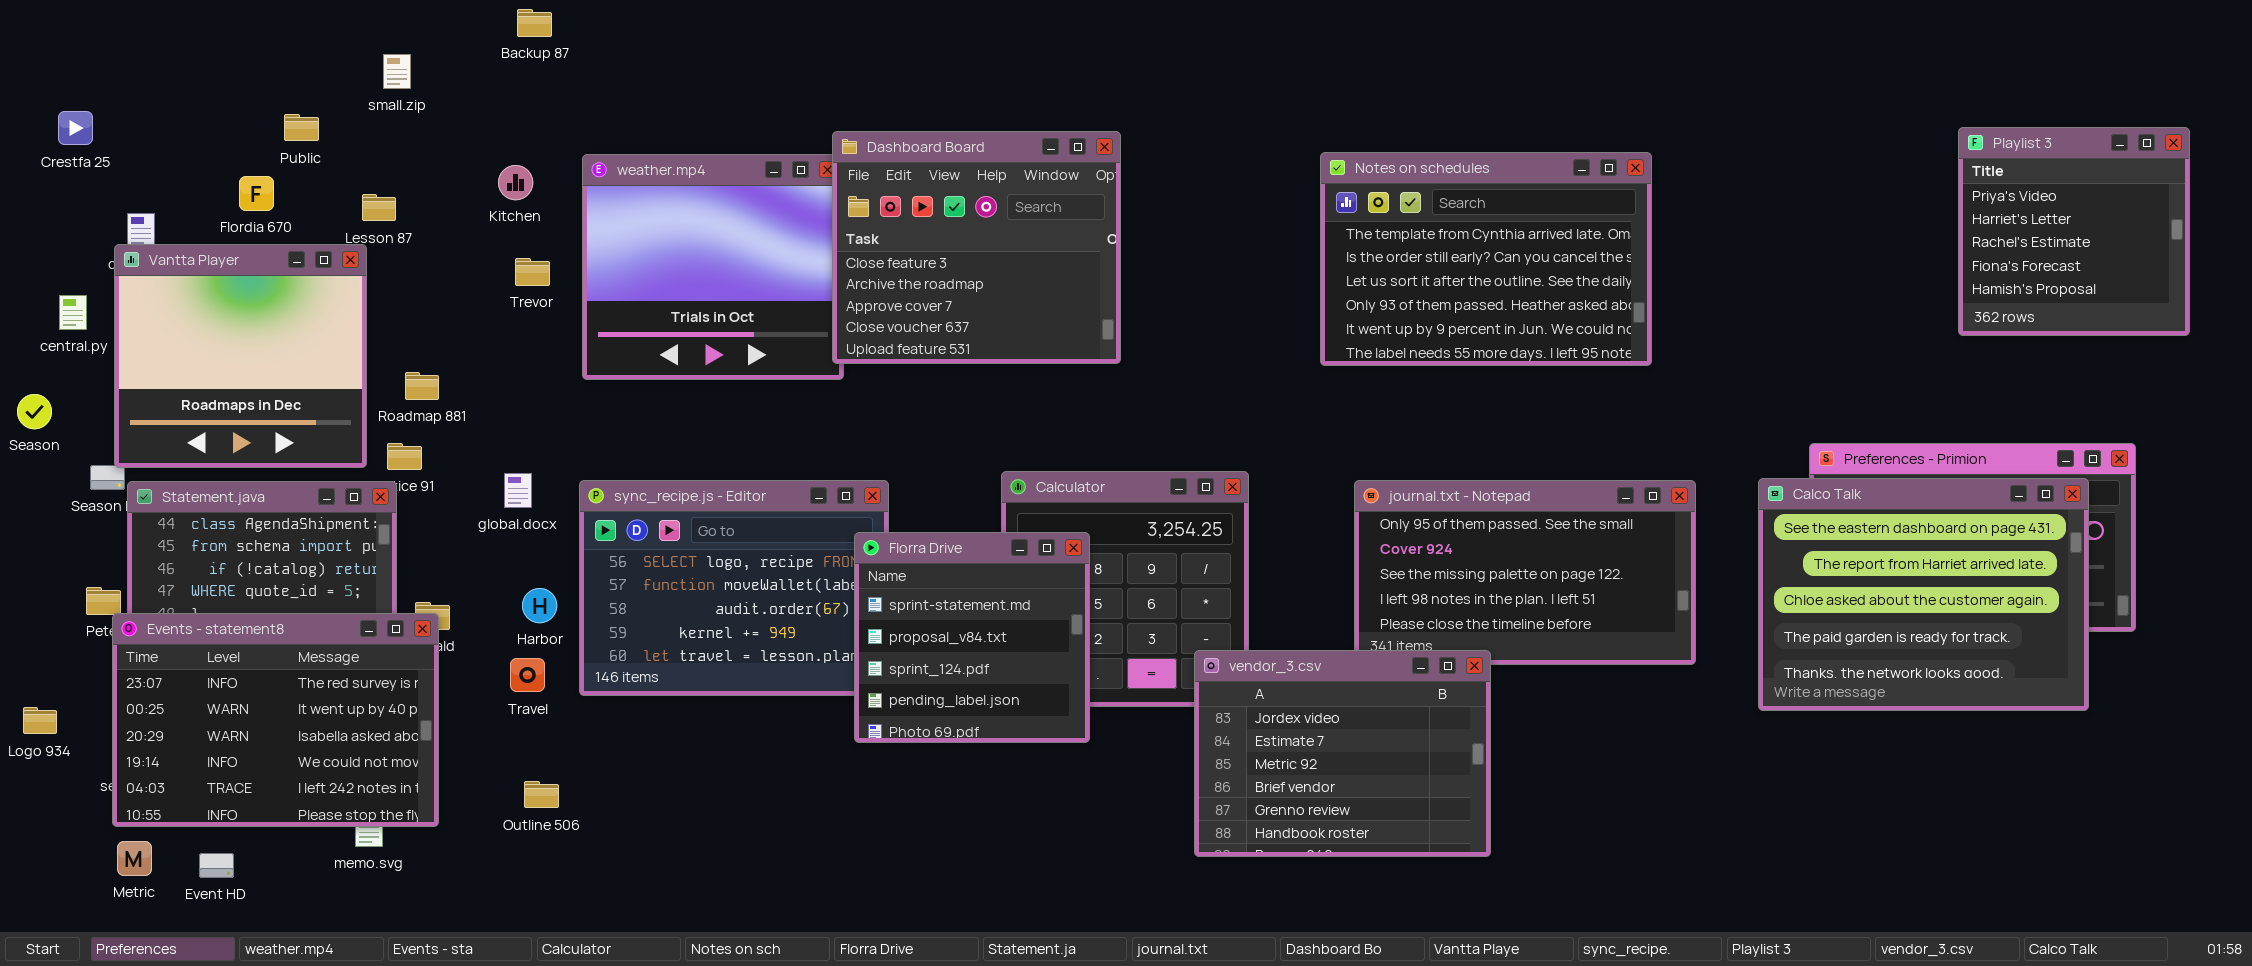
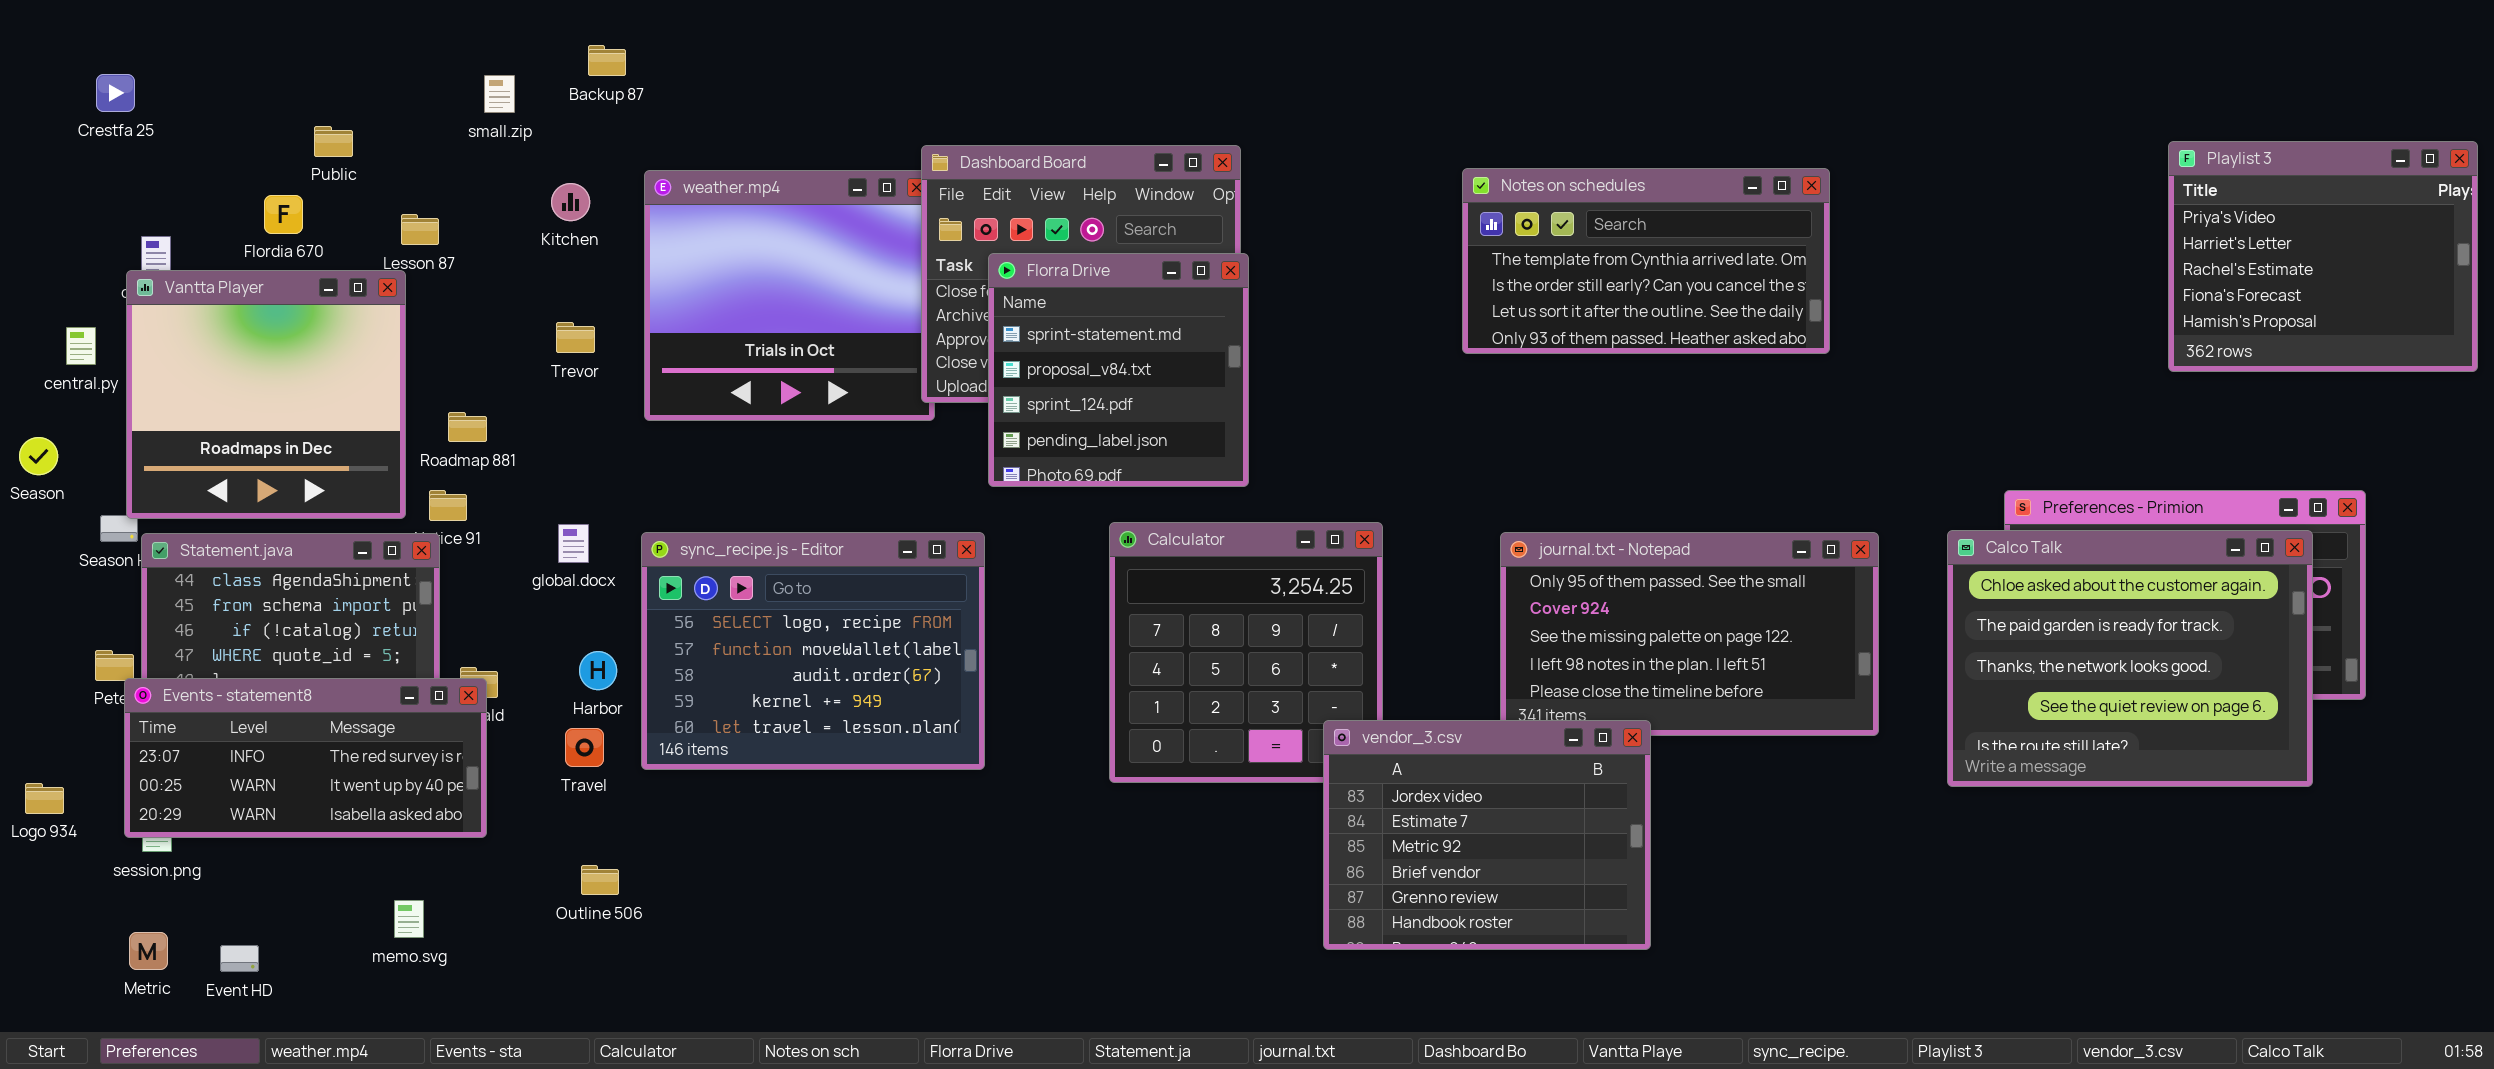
Backup 87: [517,9,552,37] -> [588,45,626,76], moved
small.zip: [383,54,411,89] -> [484,75,515,113], moved
Crestfa 25: [58,111,93,145] -> [96,74,135,112], moved
Playlist 3: [1958,127,2190,336] -> [2168,141,2478,372], resized
Notes on schedules: [1320,152,1652,366] -> [1462,168,1830,354], resized
Trevor: [515,258,550,286] -> [556,322,595,353], moved
Calco Talk: [1758,478,2089,711] -> [1947,530,2313,787], scrolled down 2 rows
Florra Drive: [854,532,1090,743] -> [988,253,1249,487], moved
Events - statement8: [112,613,439,827] -> [124,678,487,838], resized

